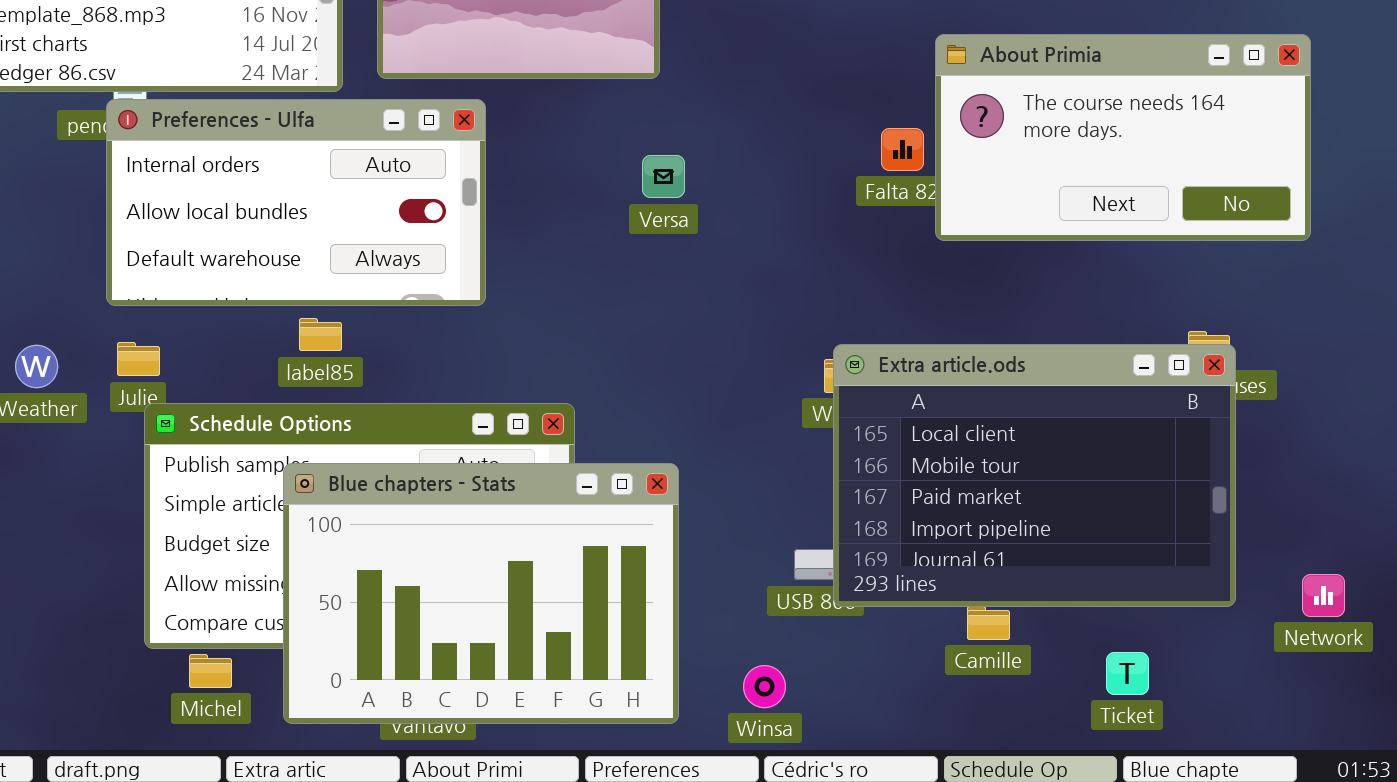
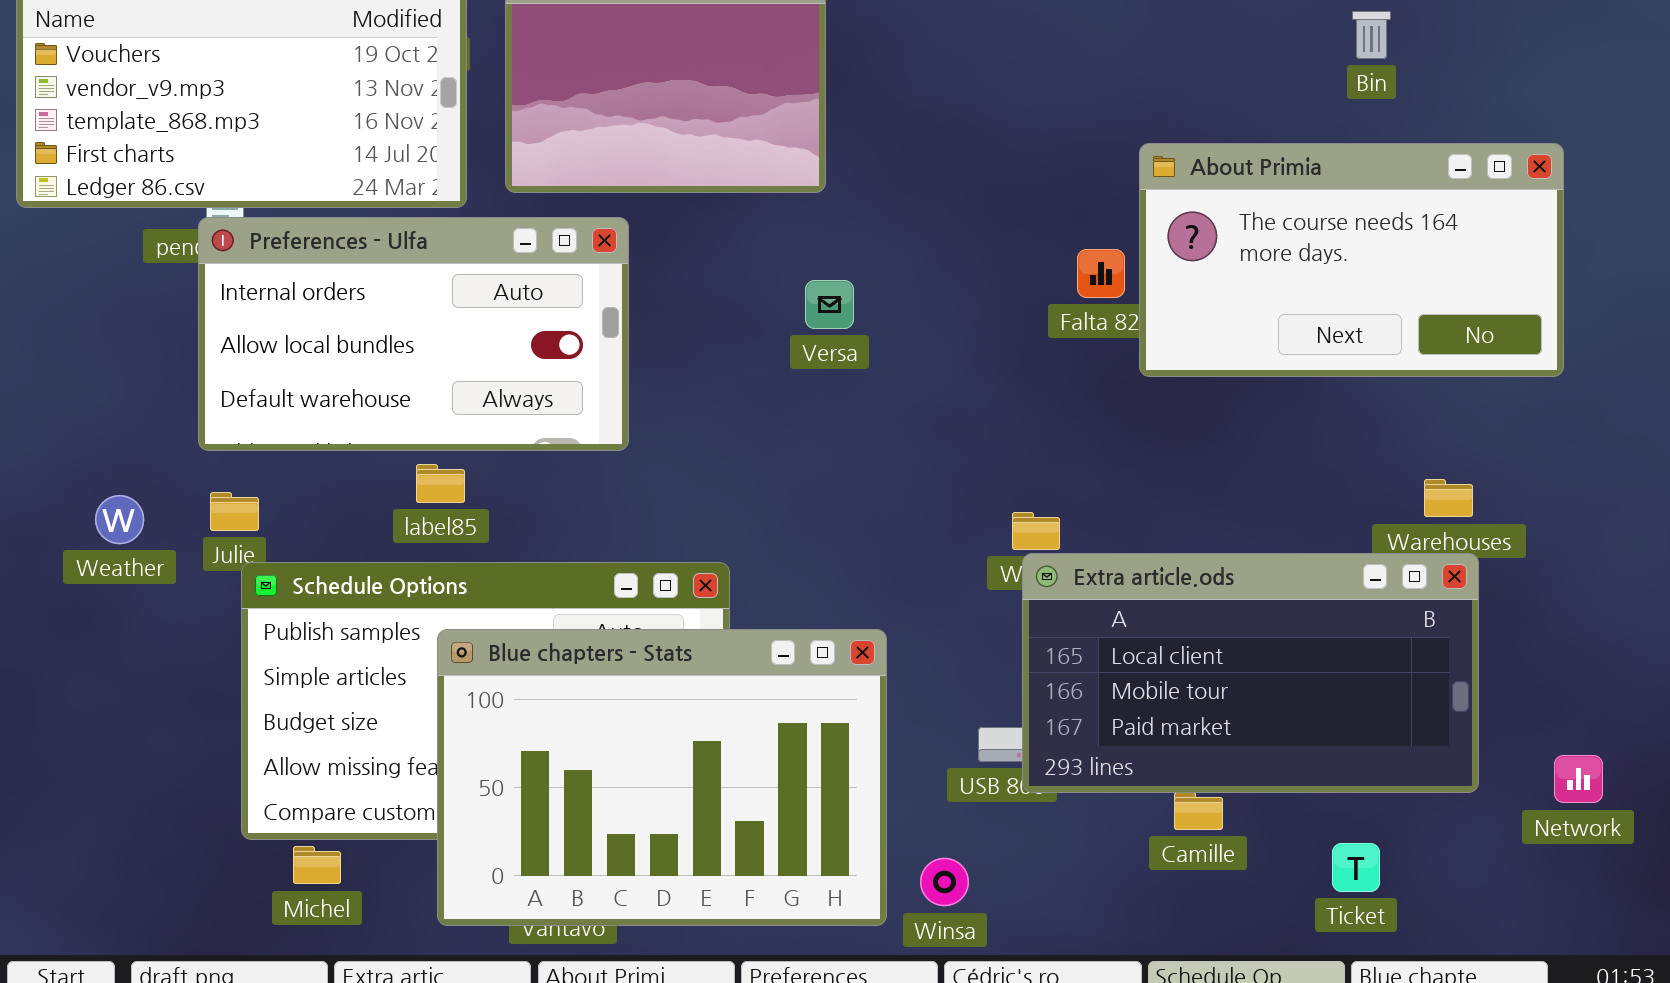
Extra article.ods: [833,344,1236,607] -> [1022,553,1479,793], resized
Blue chapters - Stats: [283,463,679,724] -> [437,629,887,926], moved

